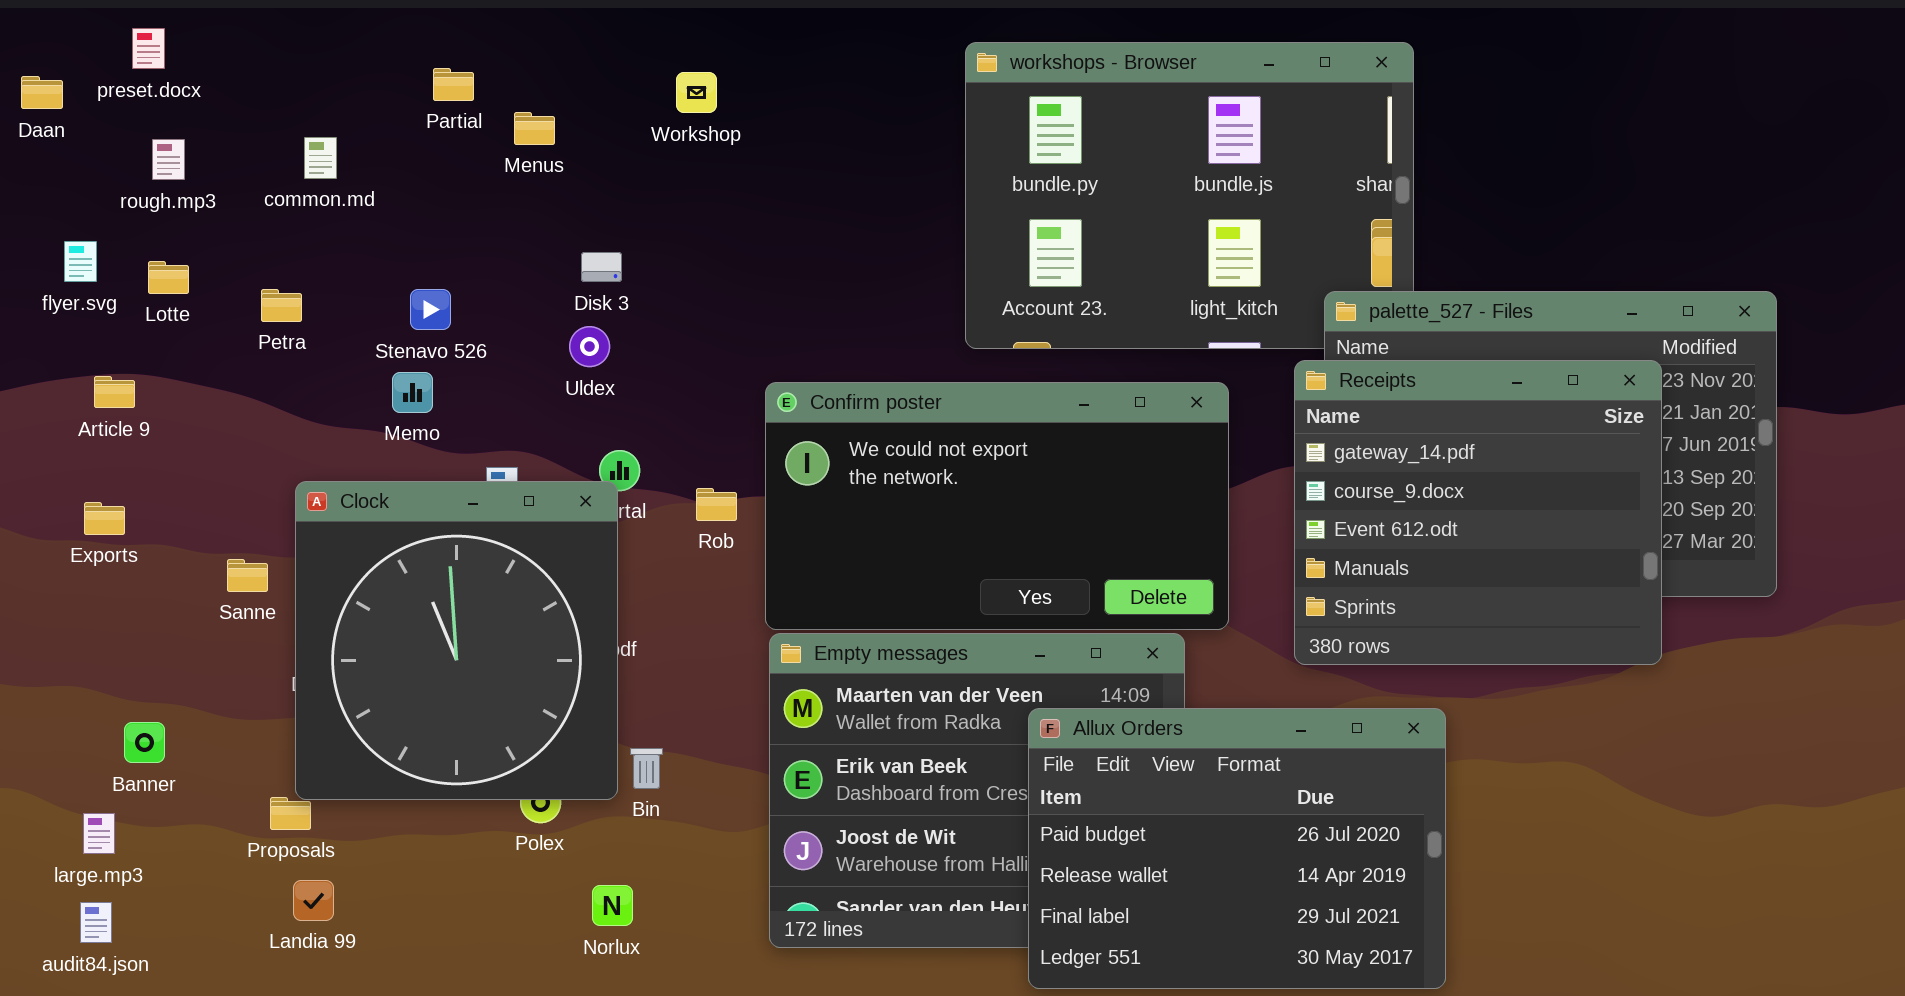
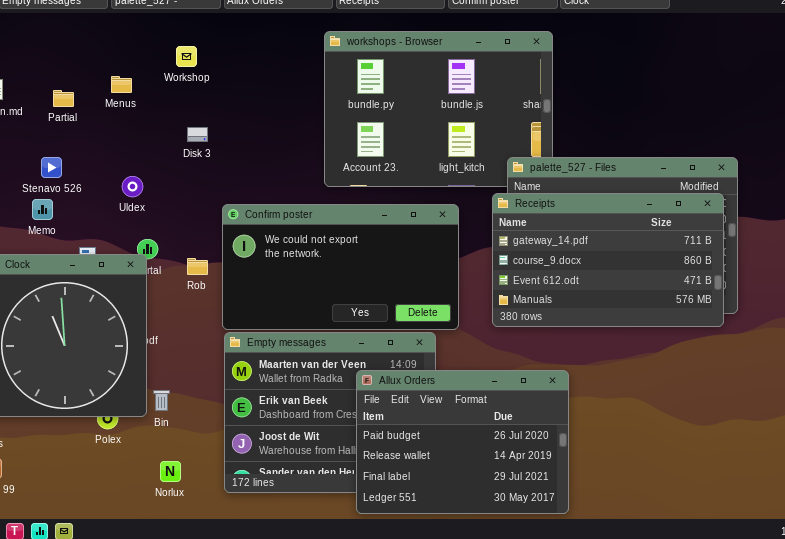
Partial: [433,68,474,101] -> [53,90,74,107], moved
Menus: [514,112,555,145] -> [111,76,132,93], moved
Disk 3: [581,252,622,282] -> [187,127,208,142], moved
Receipts: [1294,360,1662,665] -> [492,193,724,327], resized
Norlux: [592,885,633,926] -> [160,461,181,482], moved

